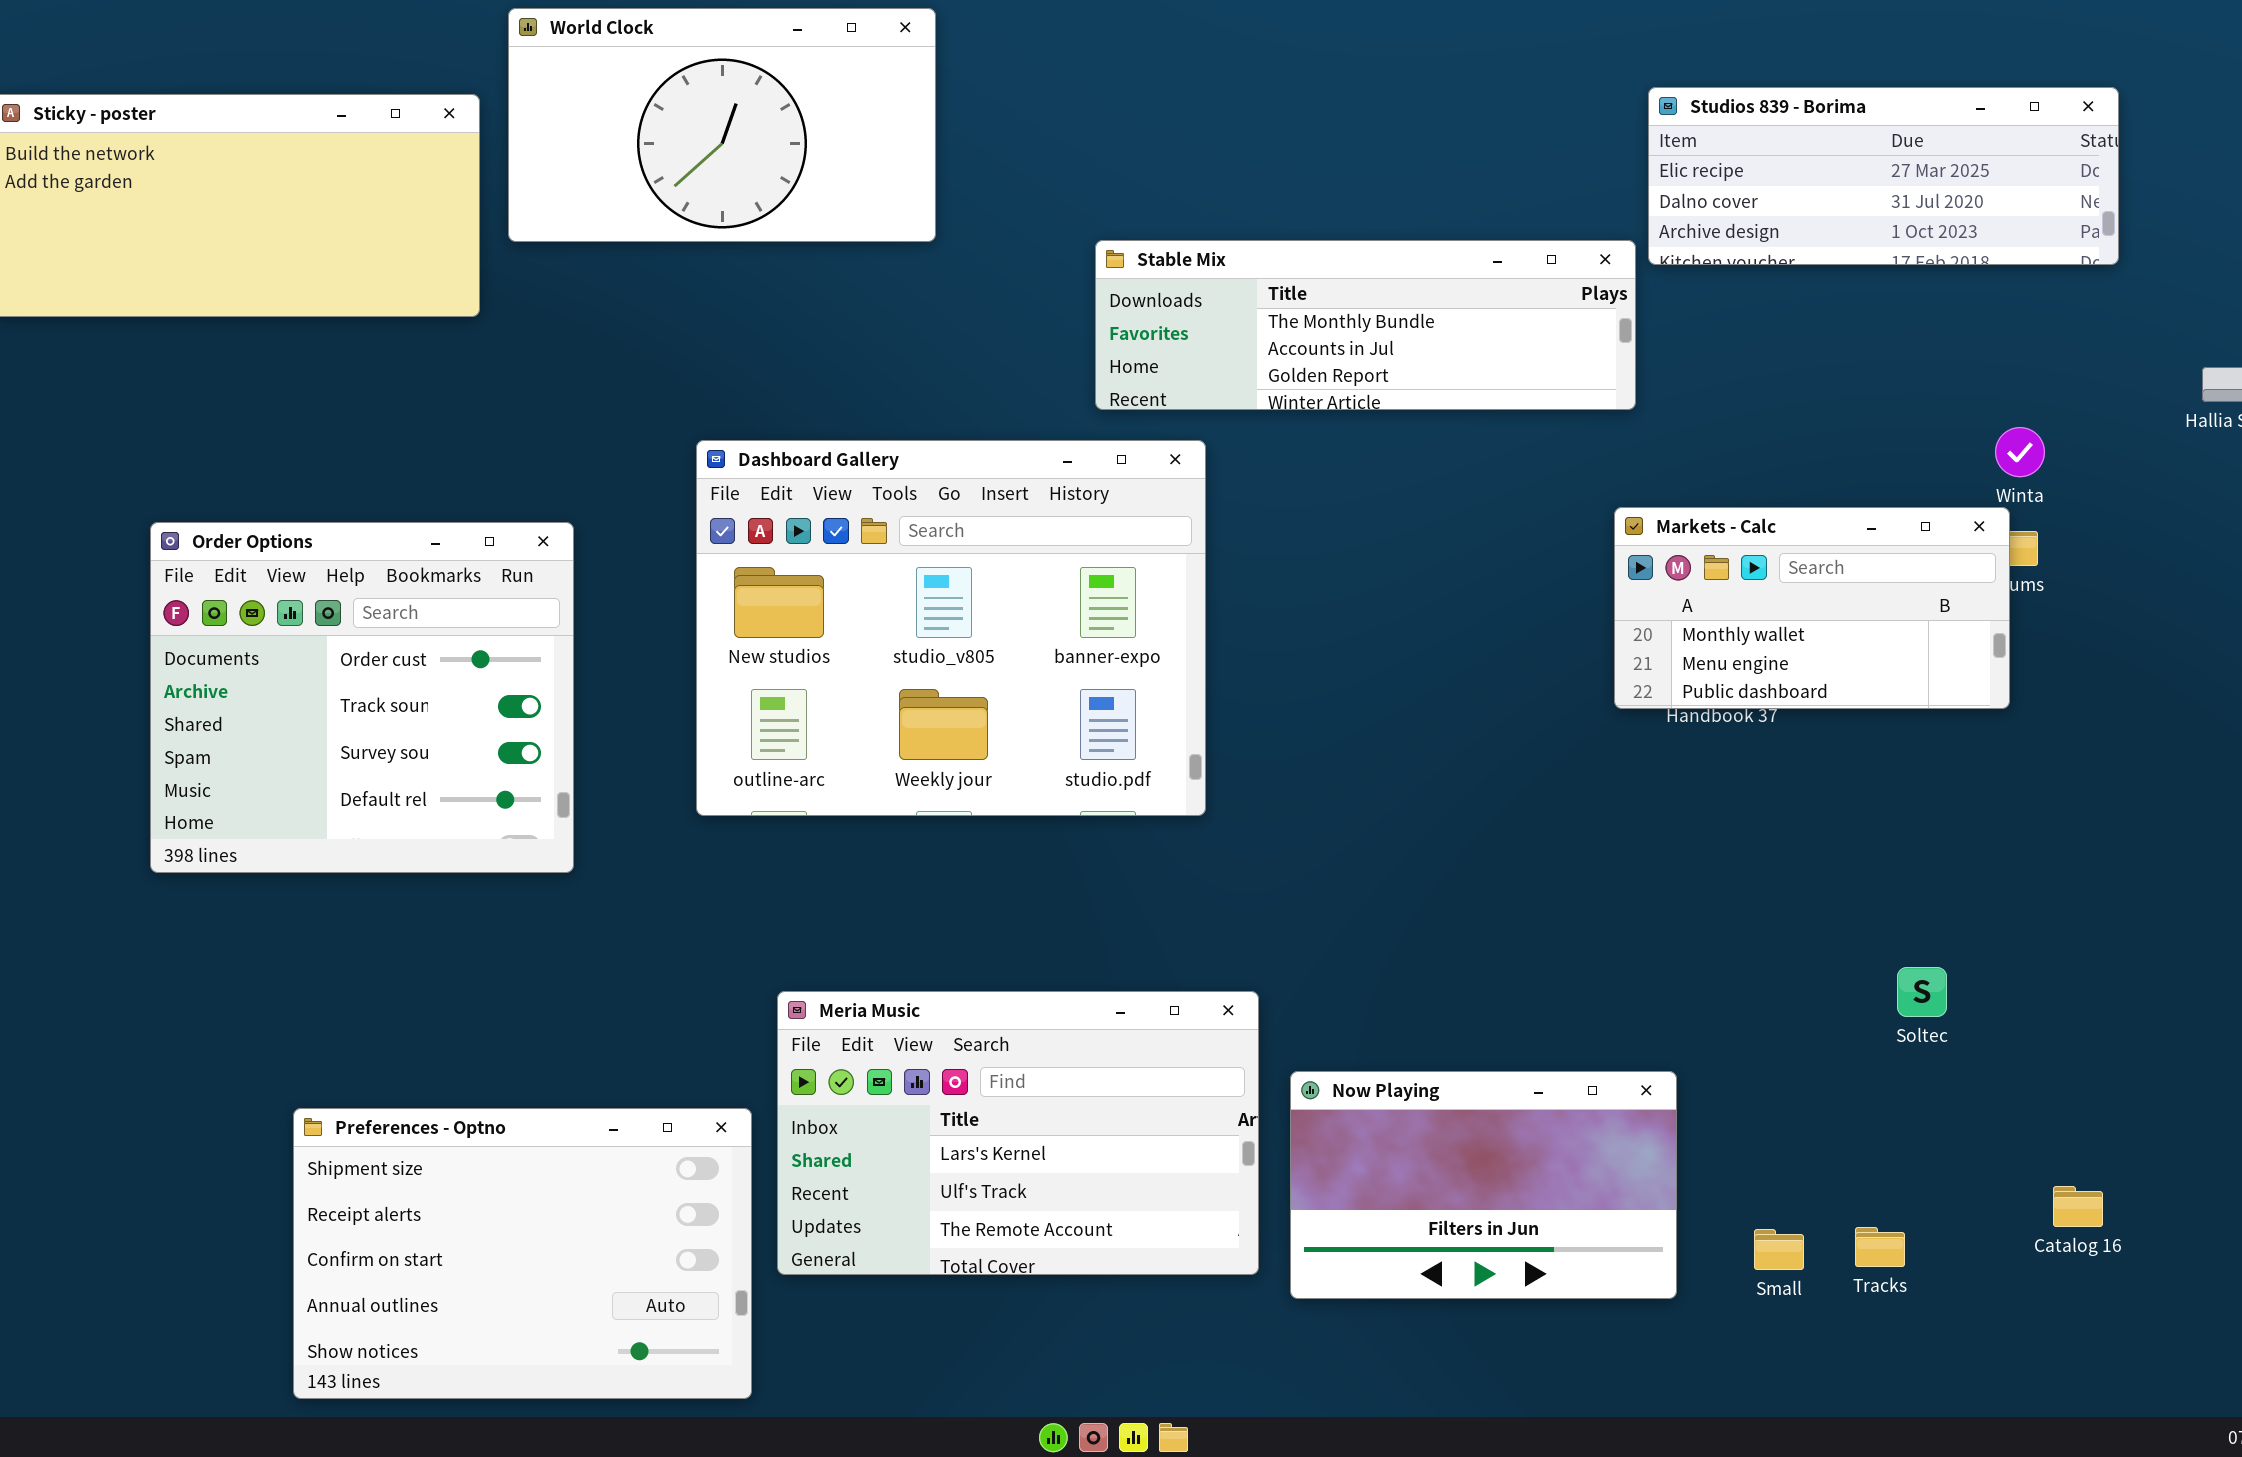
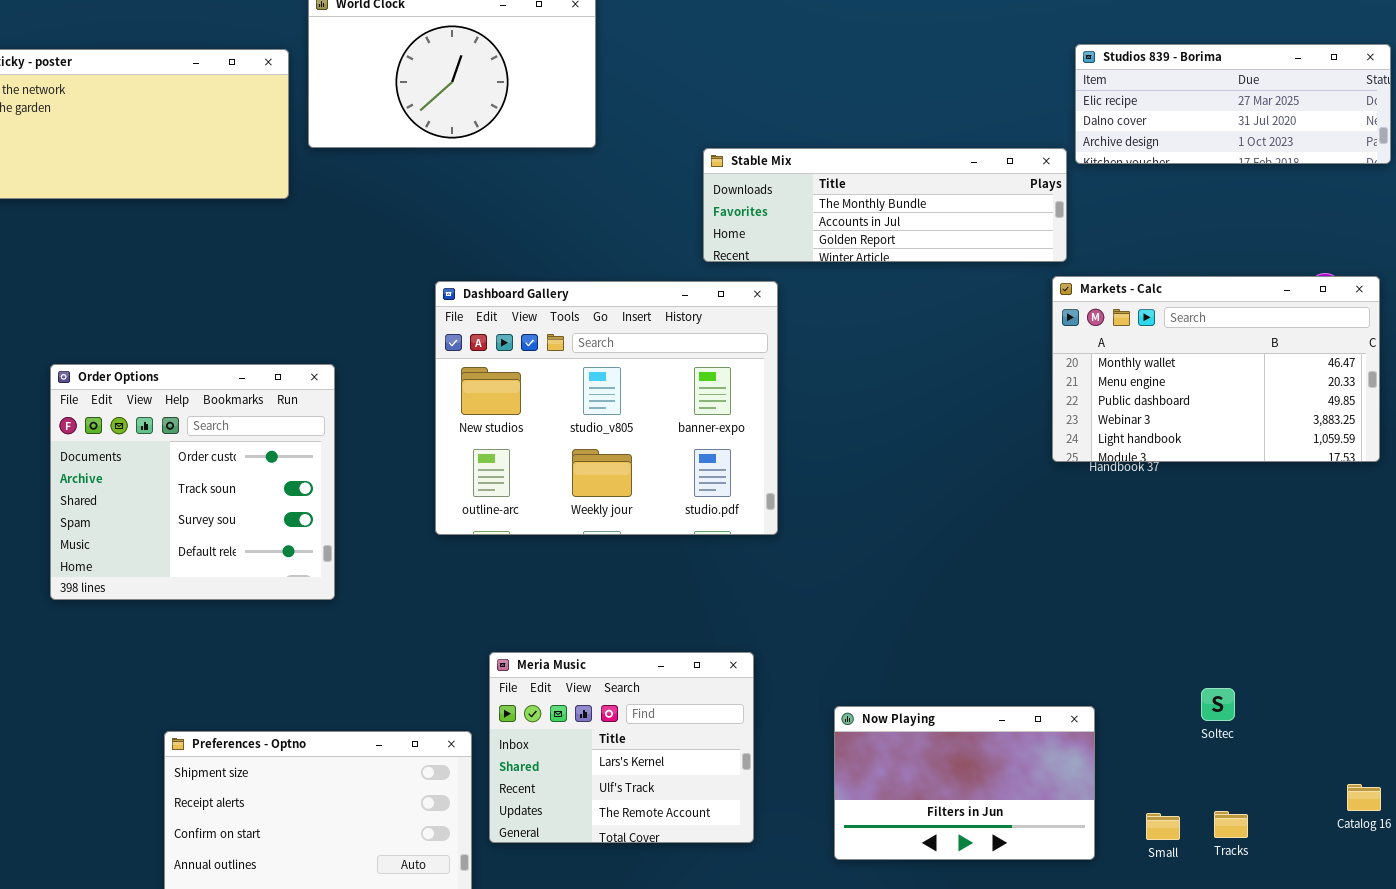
Markets - Calc: [1614,507,2010,709] -> [1052,276,1380,462], resized
Order Options: [150,522,574,873] -> [50,364,335,600], moved
Soltec: [1897,967,1947,1017] -> [1201,688,1235,721], moved
Meria Music: [777,991,1259,1275] -> [489,652,754,843], resized

